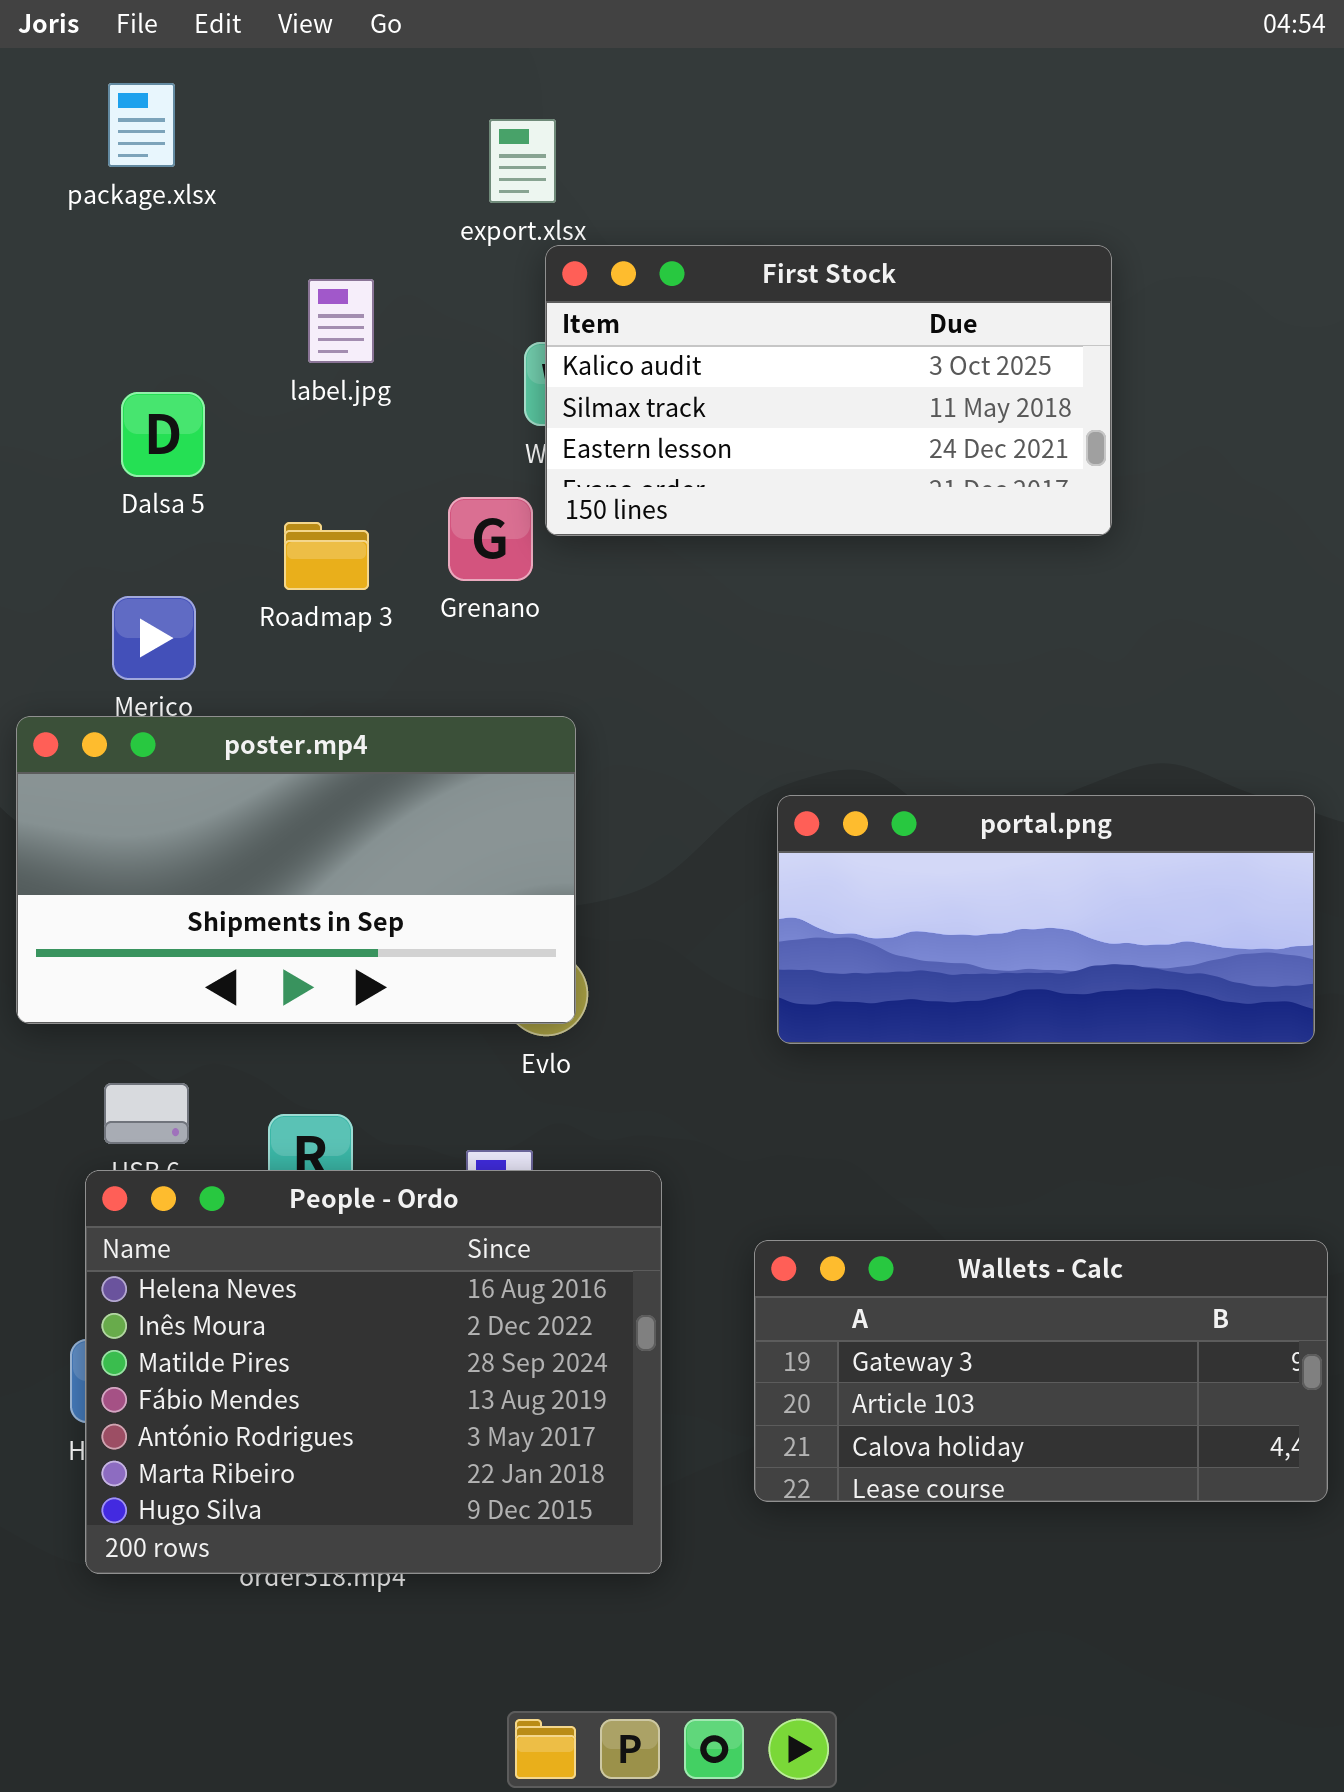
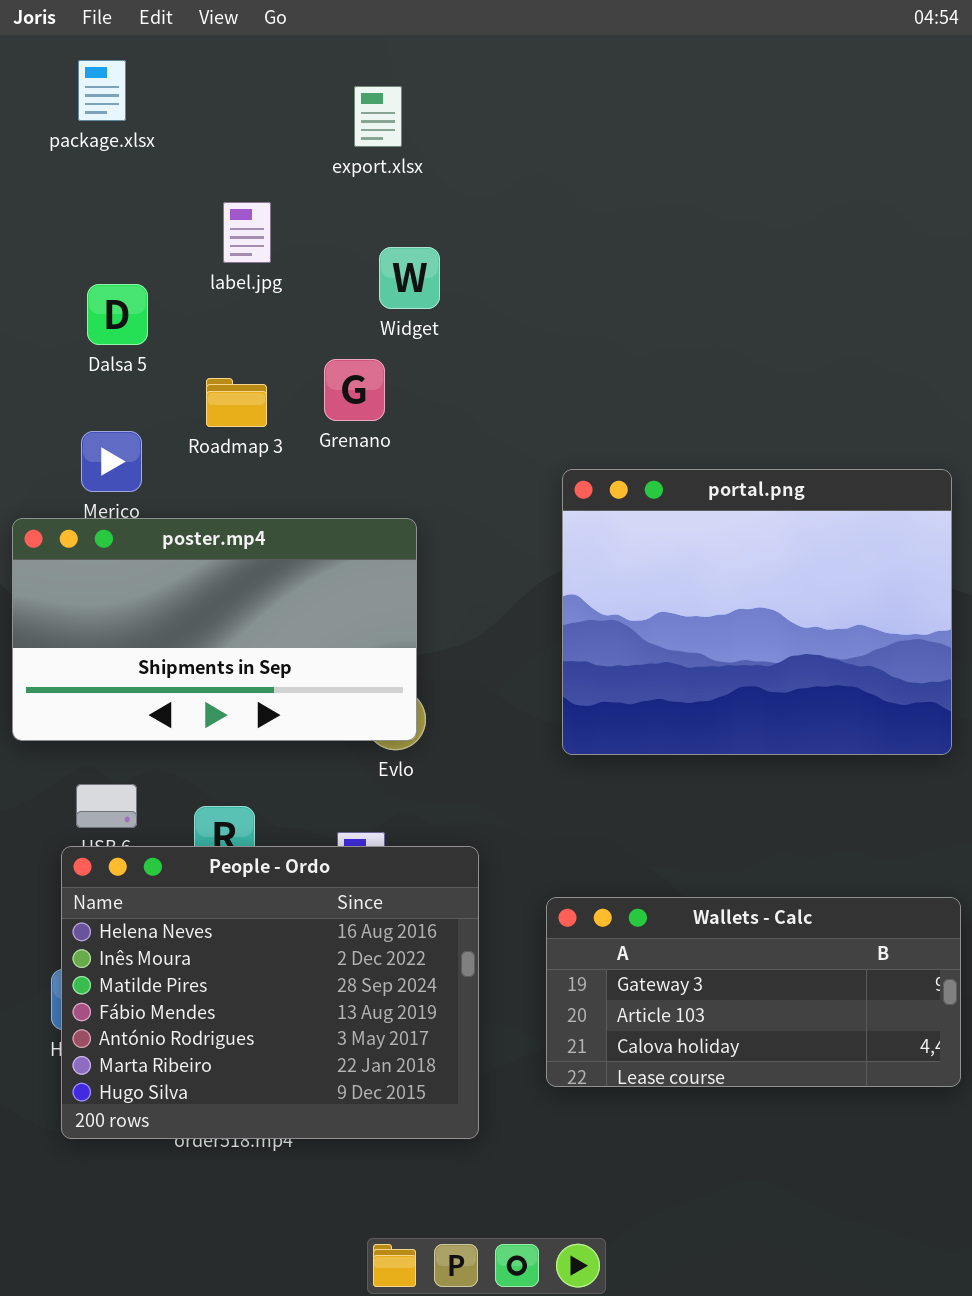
First Stock: [545,245,1112,536] -> none, closed
portal.png: [777,795,1315,1044] -> [562,469,952,755], resized

